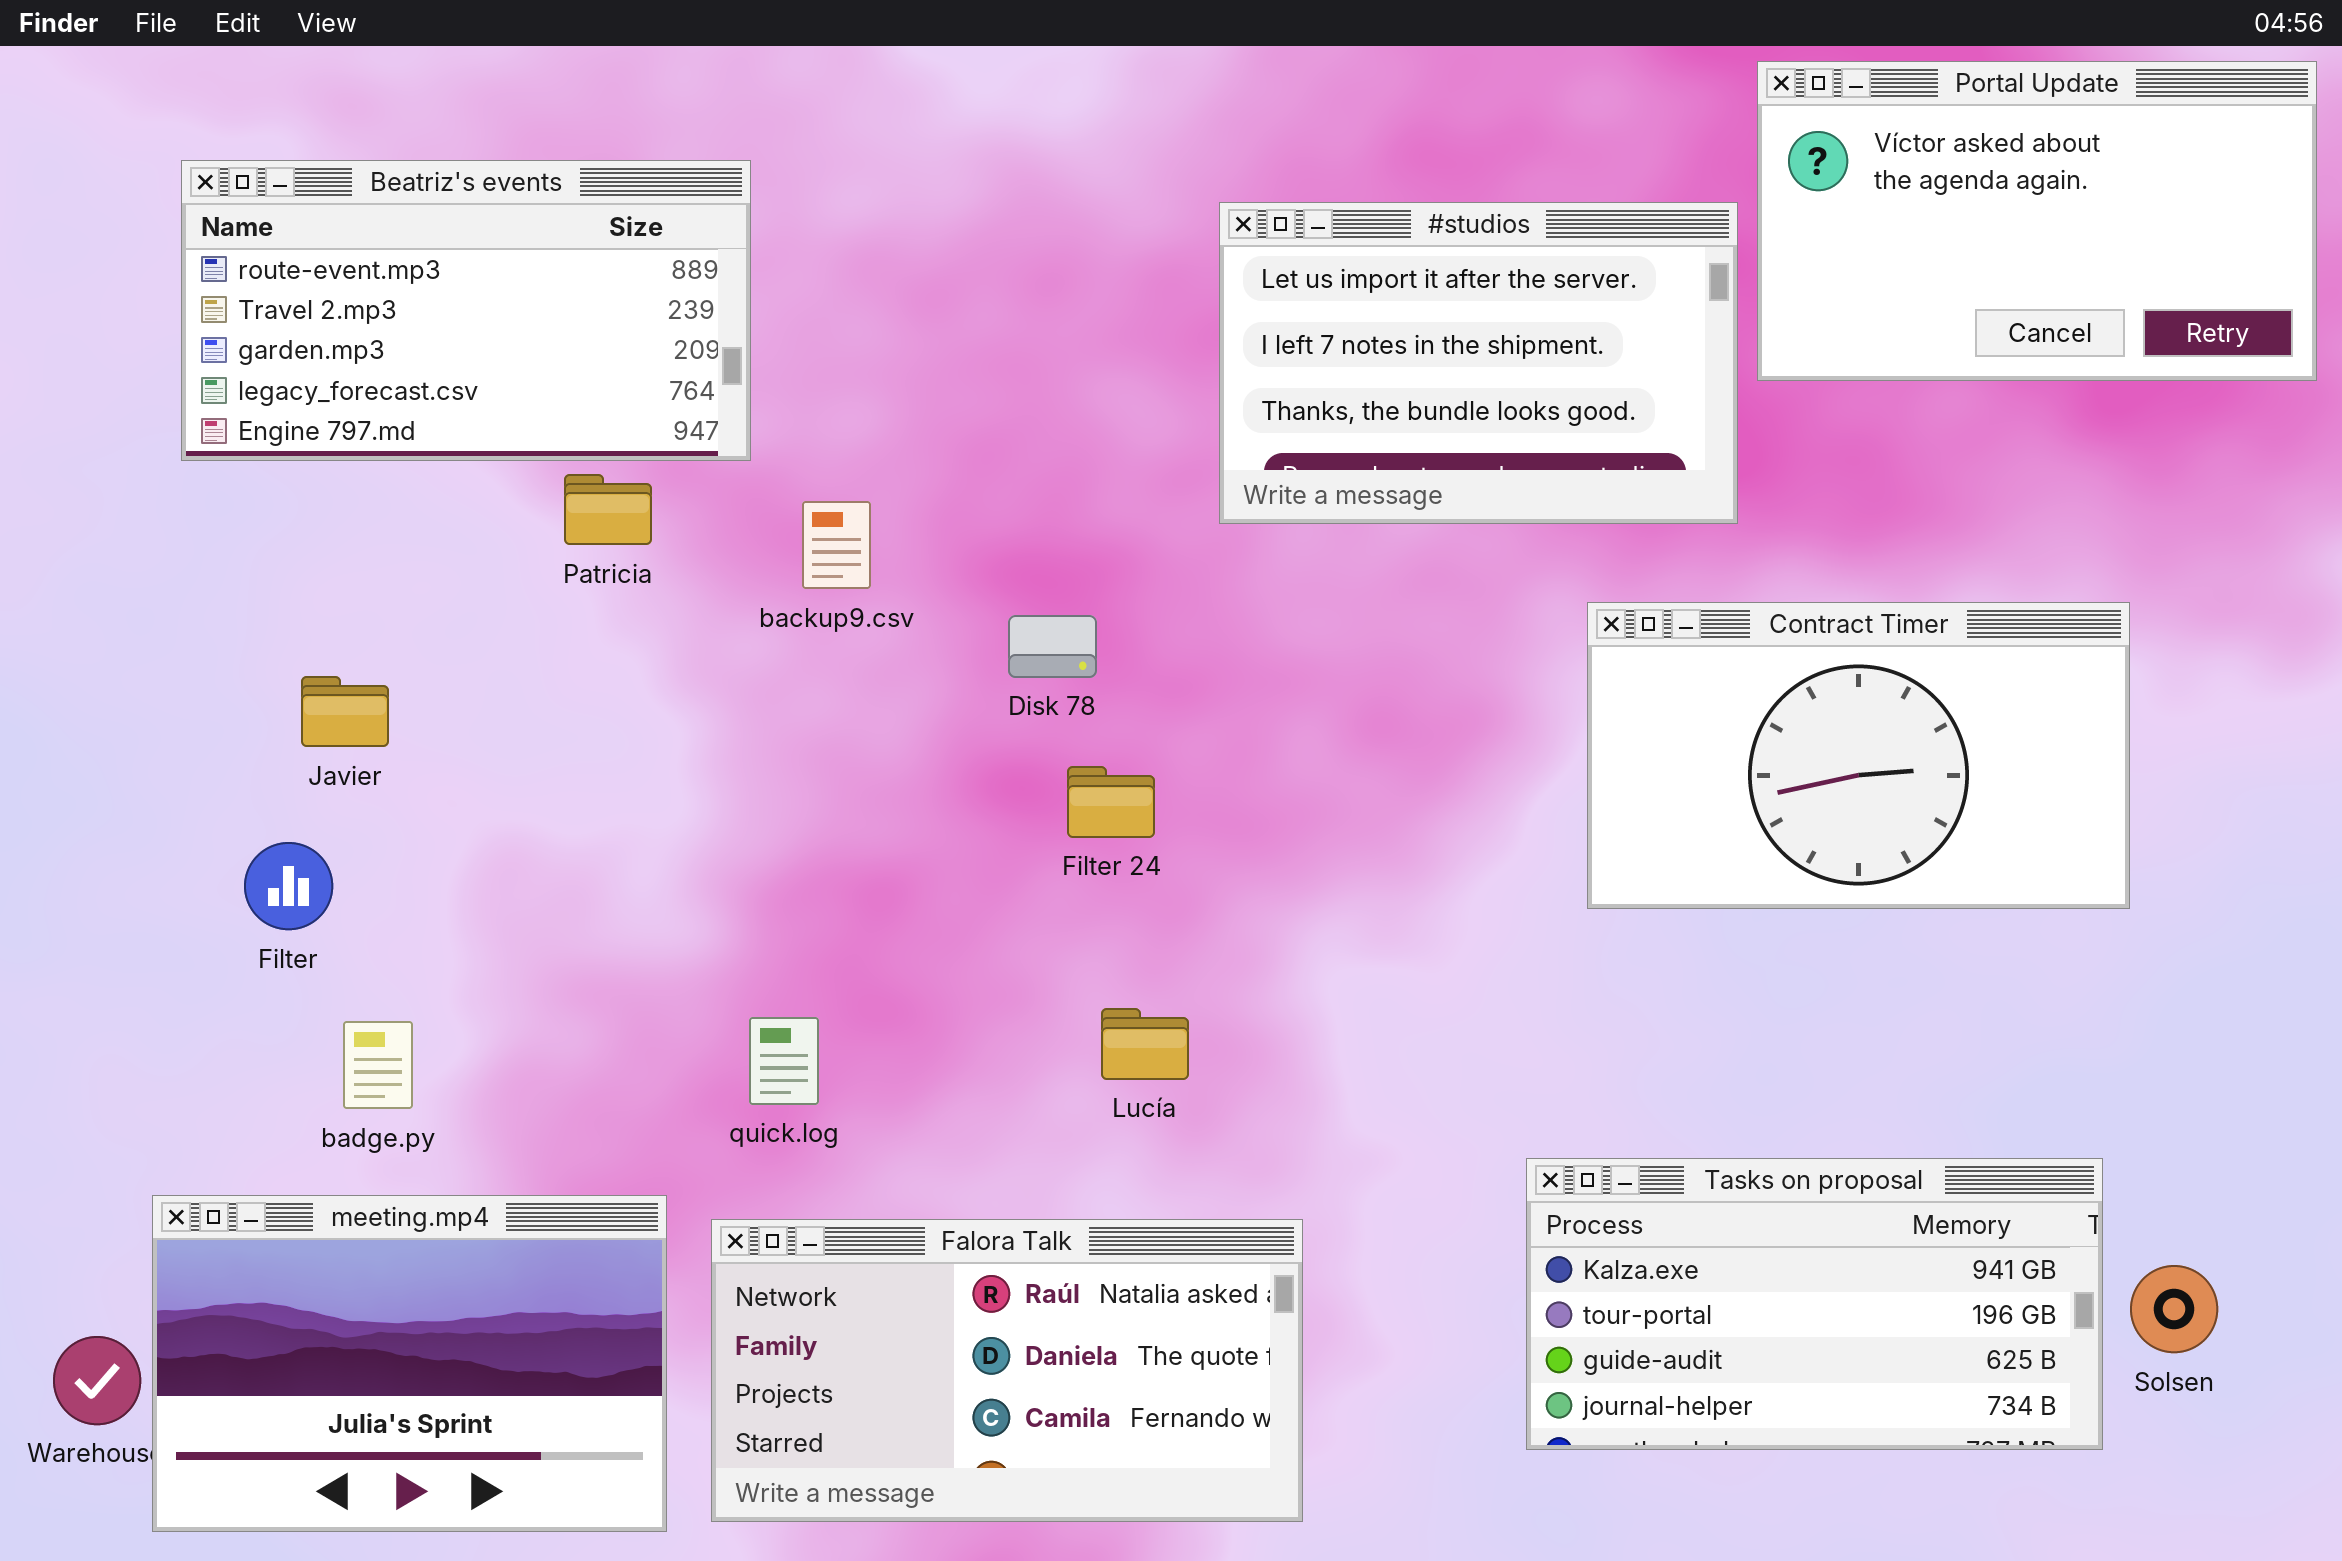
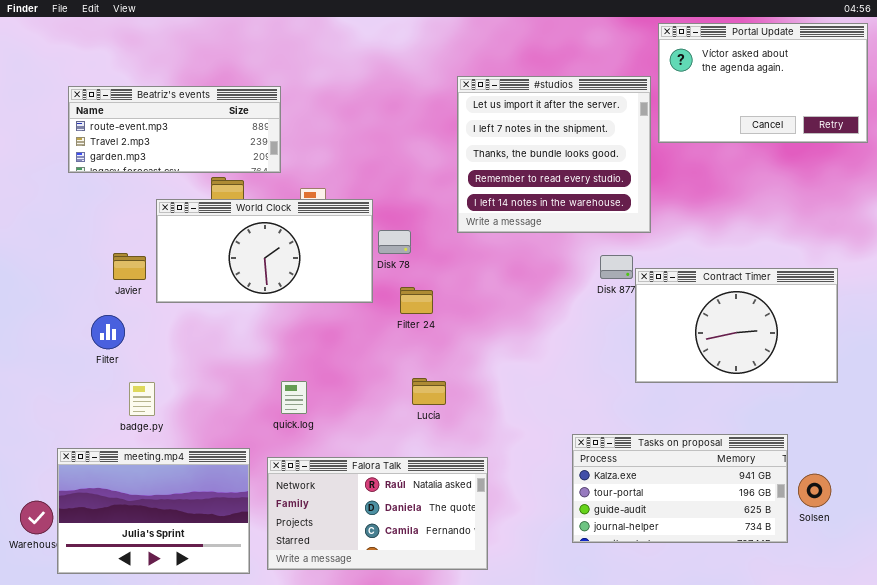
Beatriz's events: [181,160,751,461] -> [68,86,281,173], resized
#studios: [1219,202,1738,524] -> [457,76,651,233], resized
World Clock: none -> [156,199,373,303], opened
Contract Timer: [1587,602,2130,909] -> [635,268,838,383], moved

